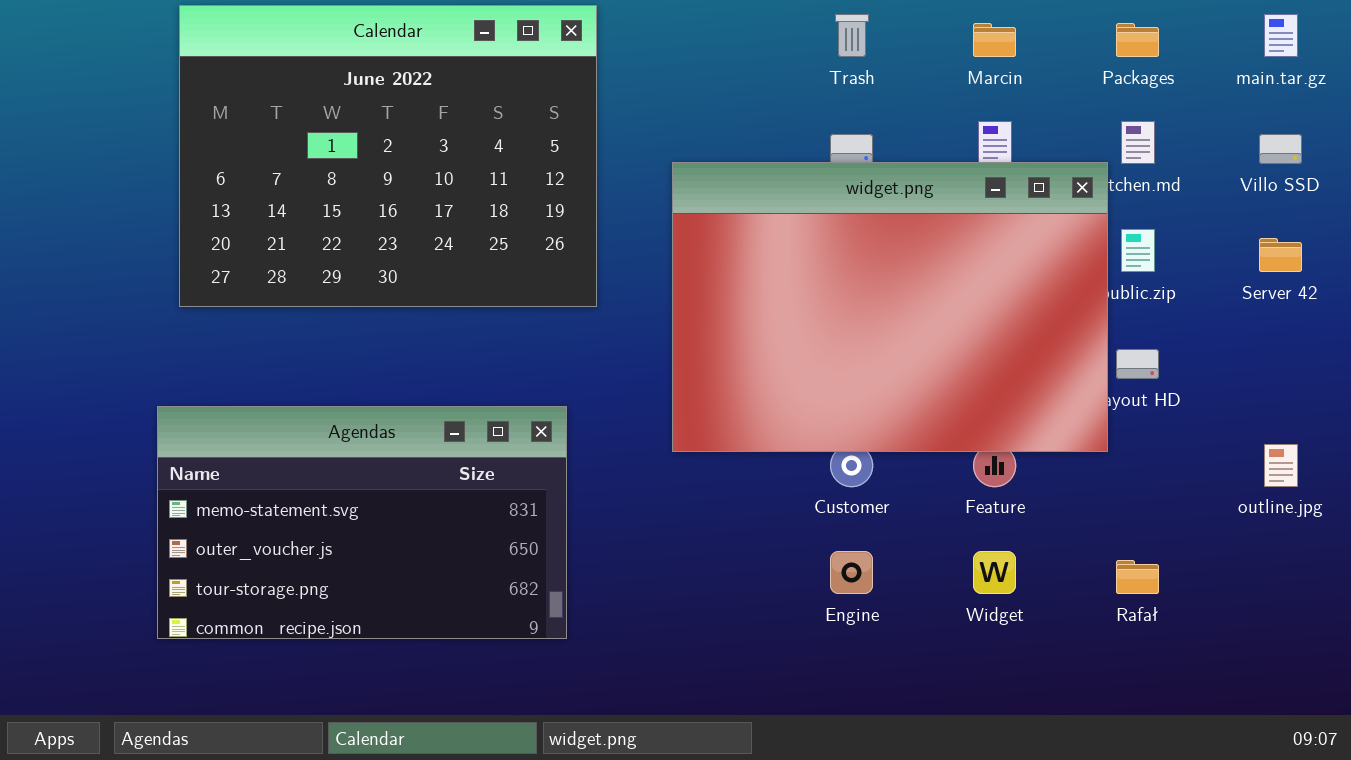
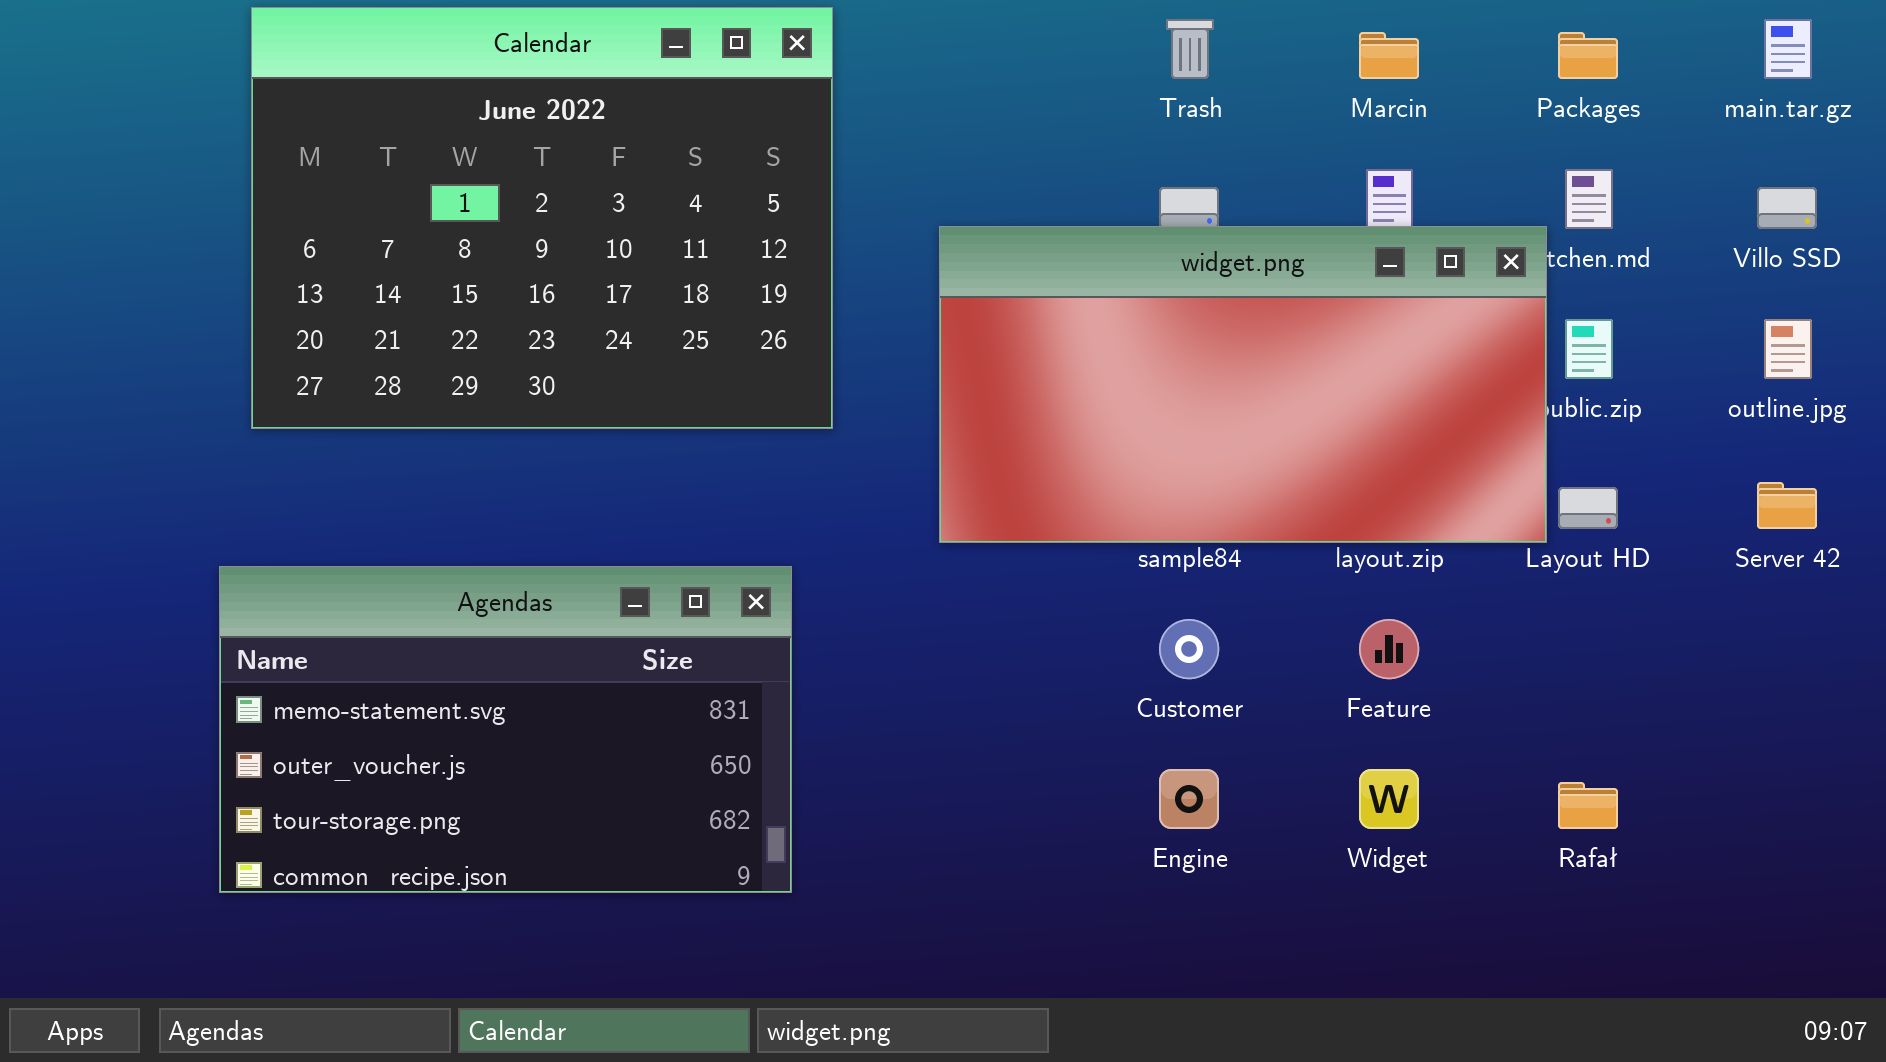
widget.png: [672,162,1108,452] -> [939,226,1547,543], resized
Server 42: [1259,238,1302,272] -> [1757,482,1817,529], moved
outline.jpg: [1264,444,1298,487] -> [1764,319,1812,379], moved

